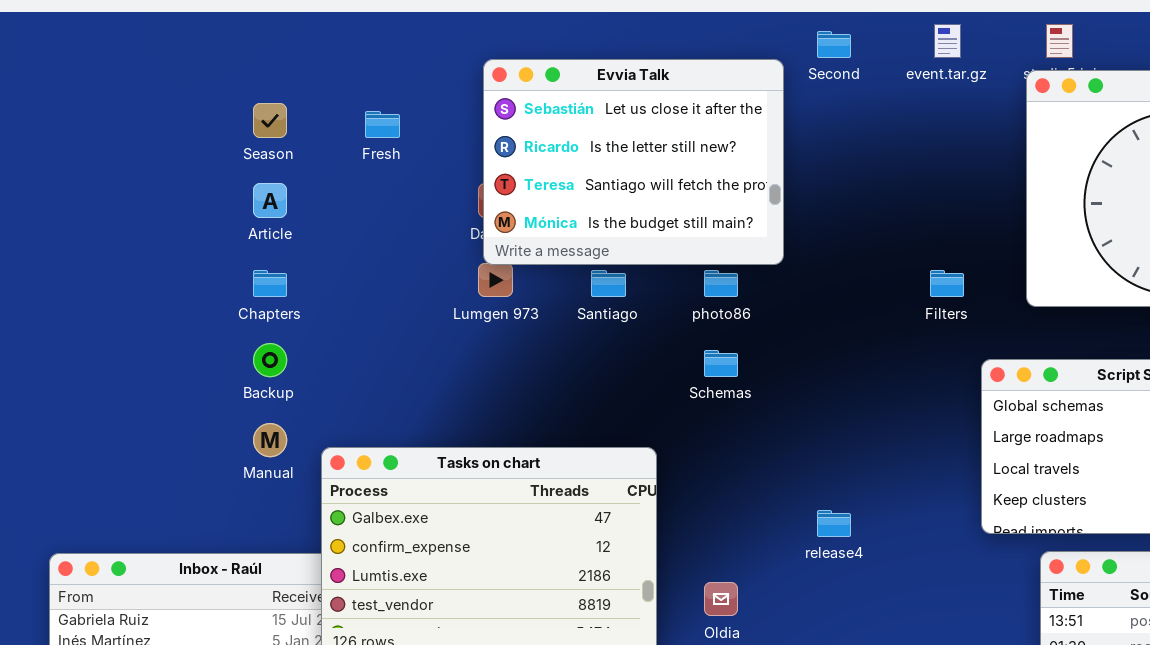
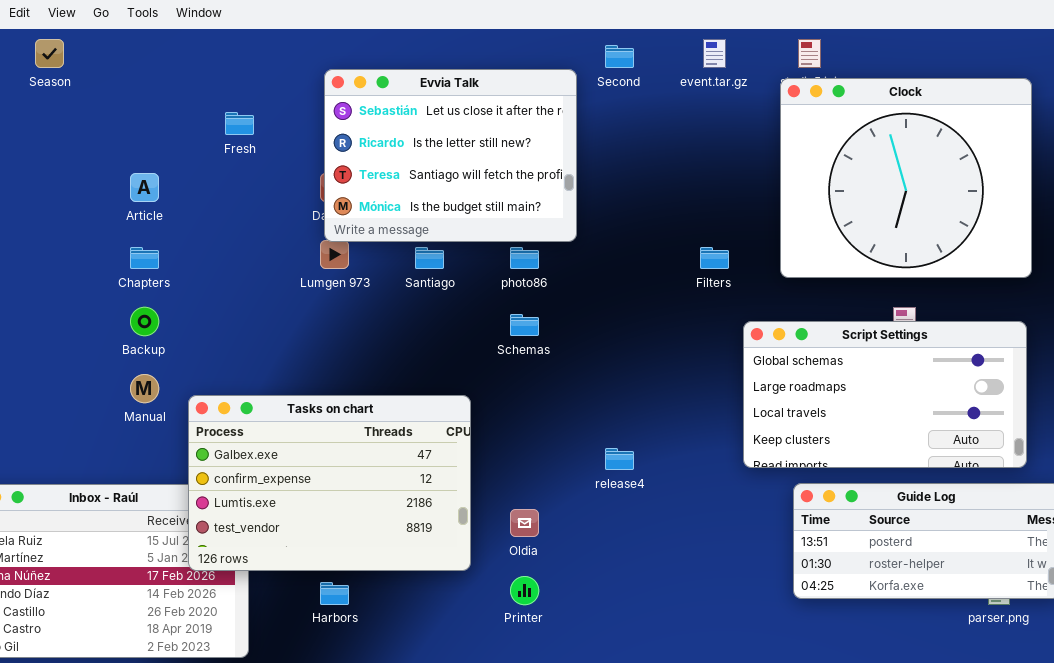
Season: [253,103,287,138] -> [35,39,64,68], moved

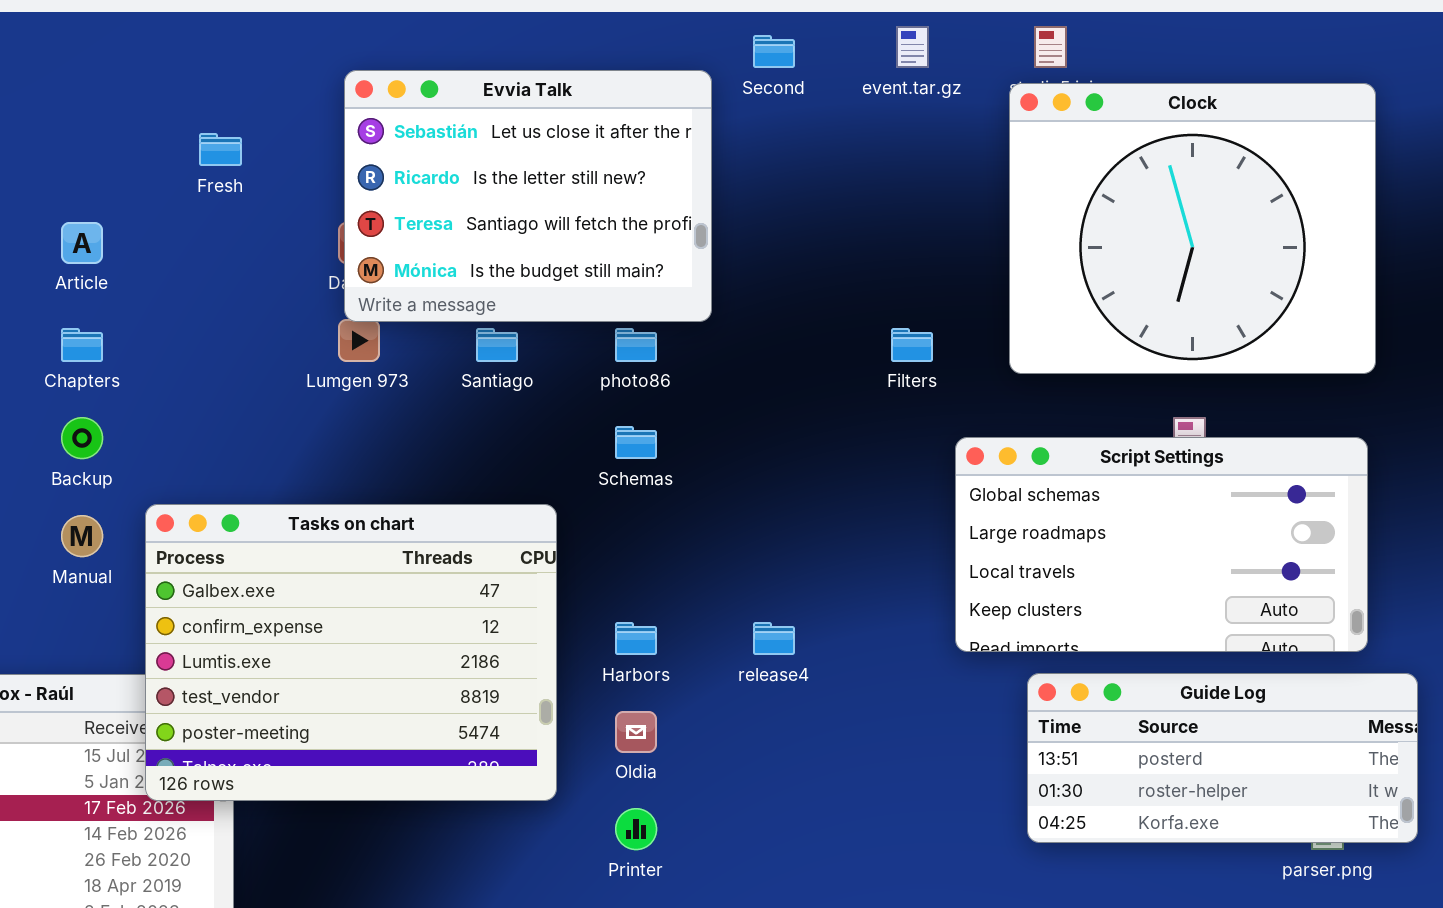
Tasks on chart: [188,395,471,571] -> [145,504,557,801], resized
Harbors: [320,582,349,605] -> [615,622,657,655], moved

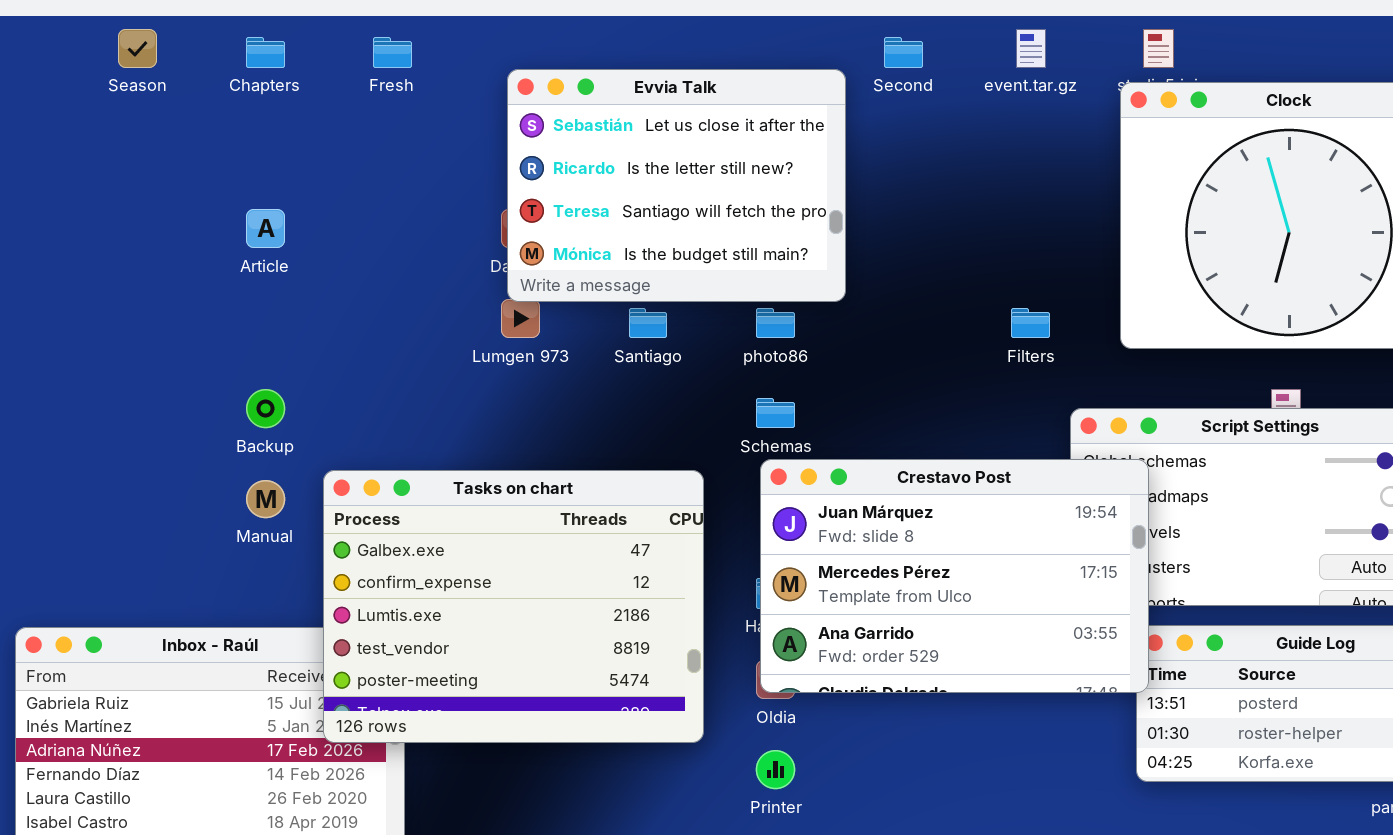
Fresh: [199,133,242,166] -> [373,37,412,68], moved
Chapters: [61,328,103,362] -> [246,37,285,68], moved
Crestavo Post: none -> [760,459,1149,693], opened

